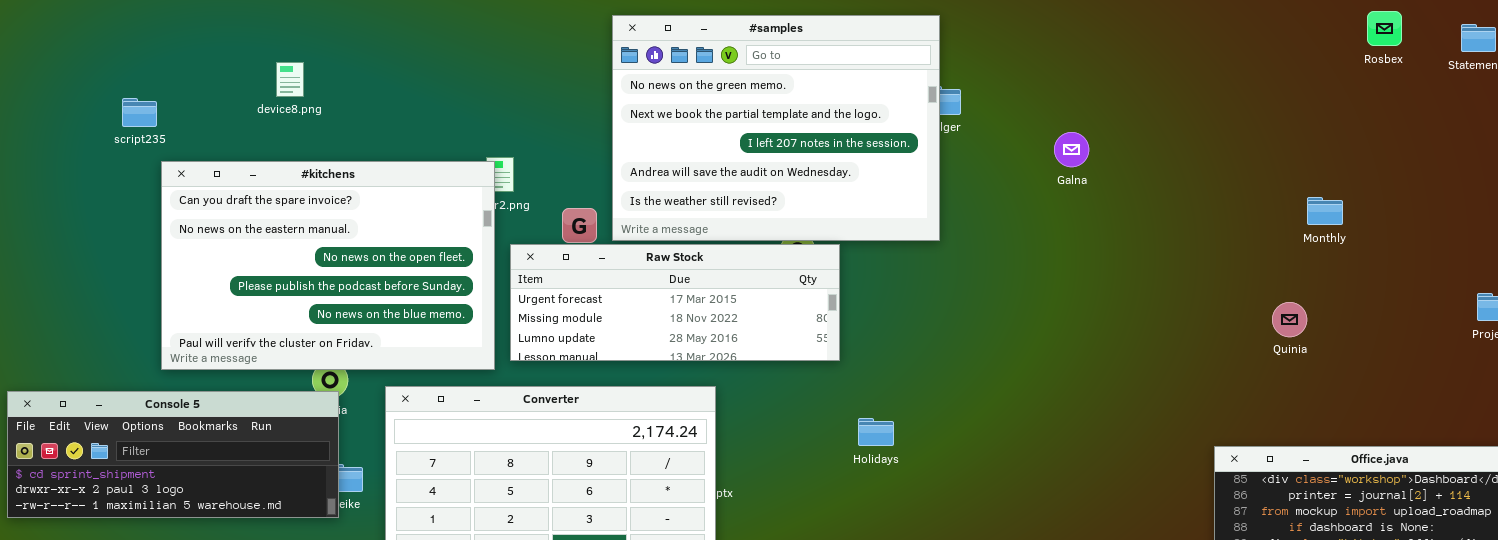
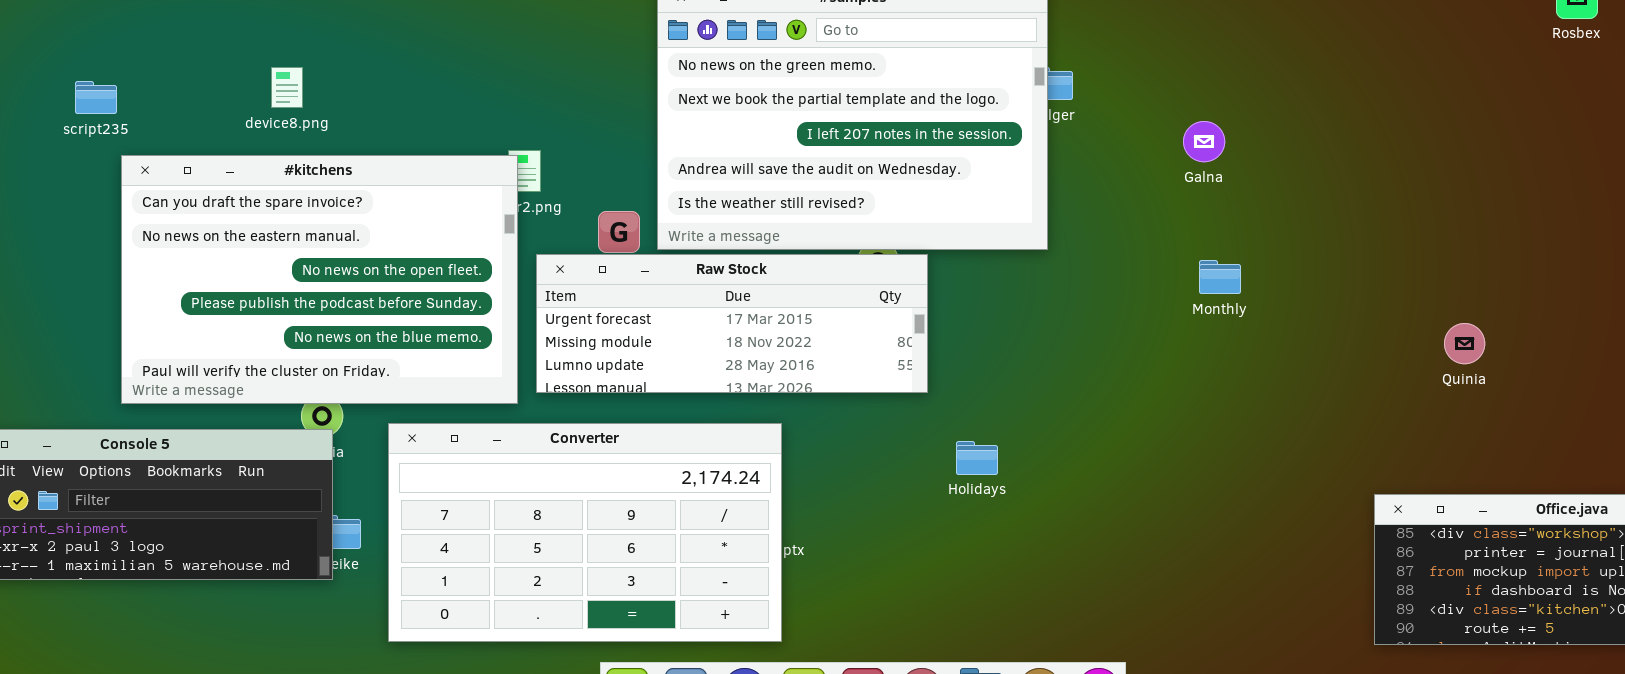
device8.png: [276,62,304,97] -> [271,67,303,108], moved
Monthly: [1307,197,1343,225] -> [1199,260,1241,294], moved
Holidays: [858,418,894,446] -> [956,441,998,475], moved

